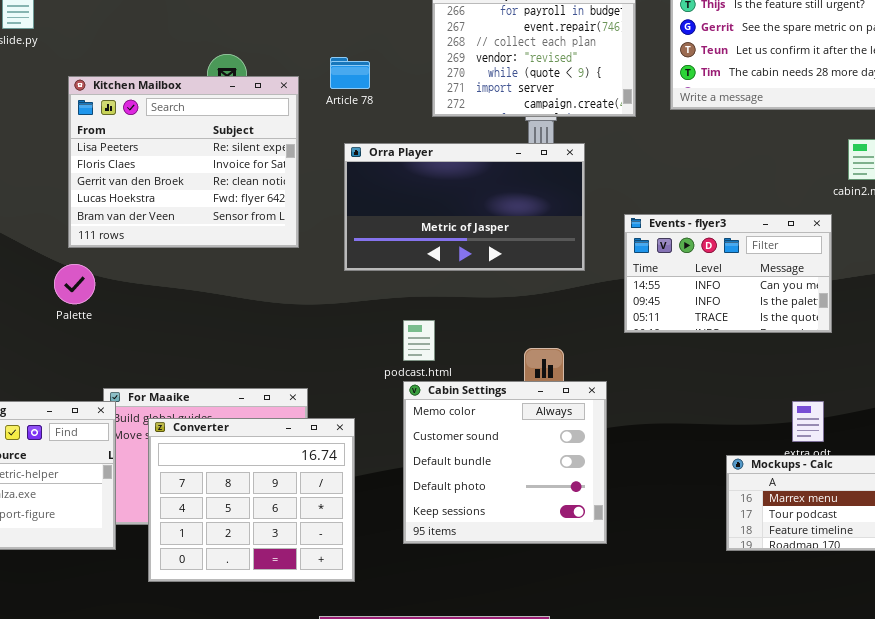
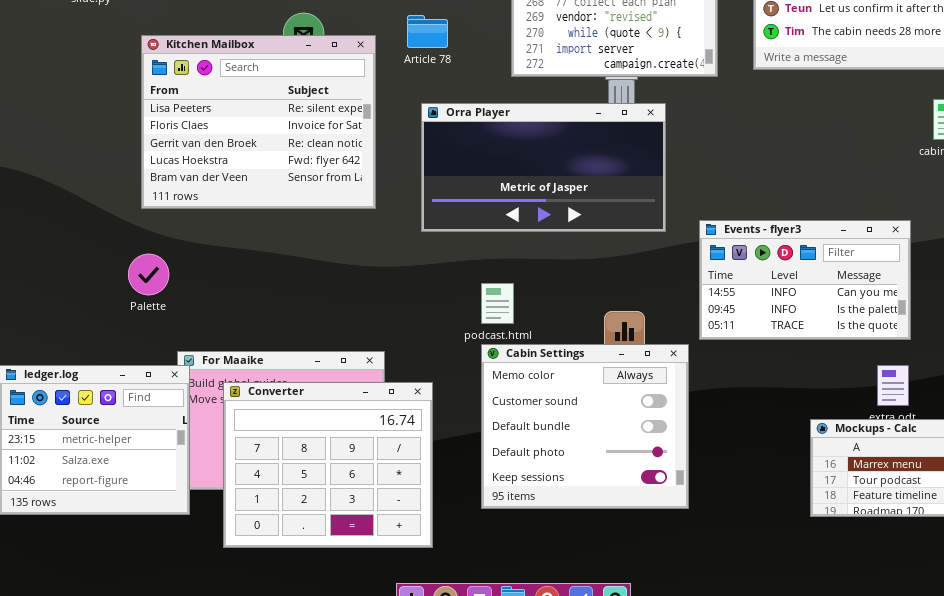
Events - flyer3: [624,214,832,333] -> [699,220,911,340], moved
Palette: [54,264,95,304] -> [128,254,169,295], moved

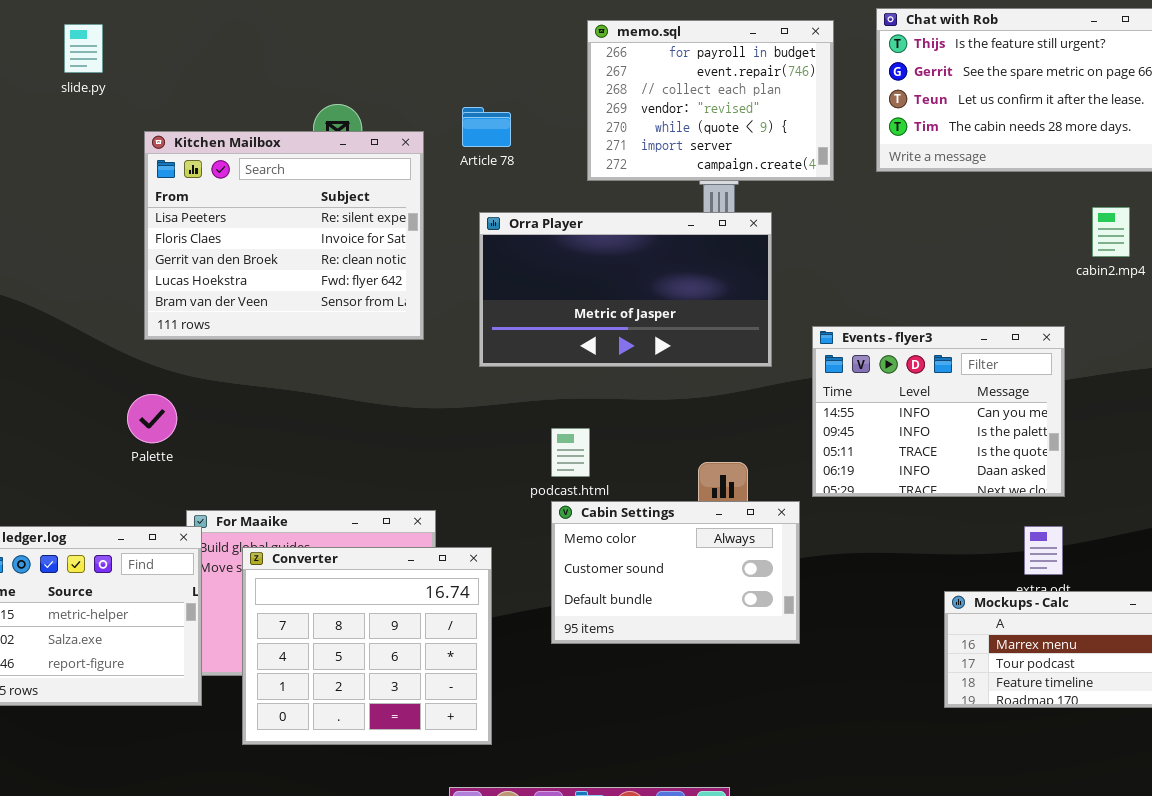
Events - flyer3: [699,220,911,340] -> [812,326,1065,497], resized
Cabin Settings: [481,344,689,509] -> [551,501,800,644], resized

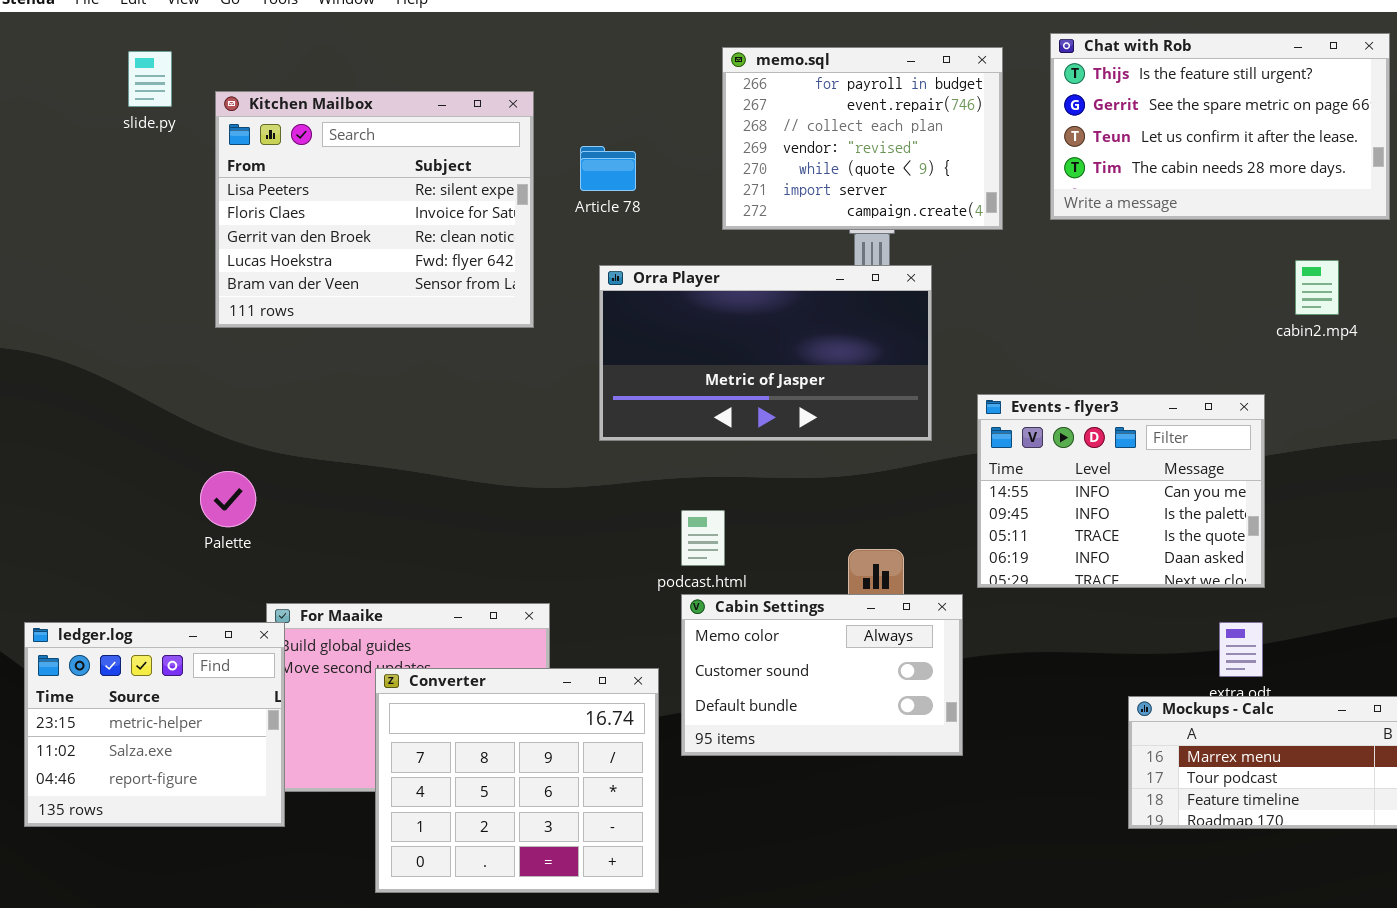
Kitchen Mailbox: [144,131,424,340] -> [215,91,534,328], moved
Converter: [242,547,492,745] -> [375,668,659,893], moved

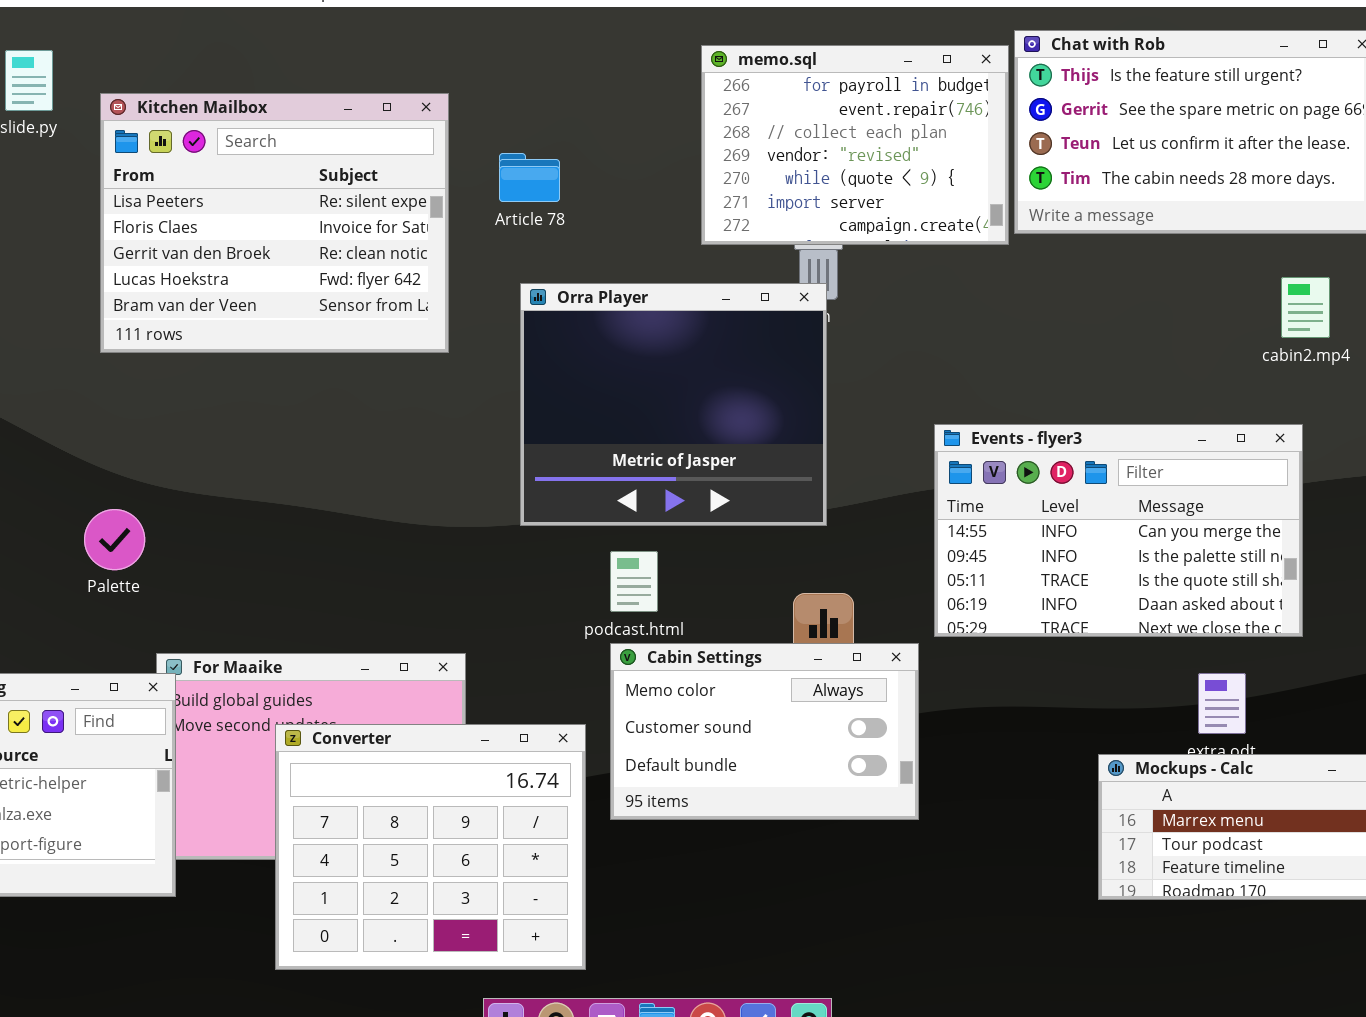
memo.sql: [722,47,1003,230] -> [701,45,1009,245], moved
Orra Player: [599,265,932,441] -> [520,283,827,526], resized
Events - flyer3: [977,394,1265,588] -> [934,424,1303,637], resized

